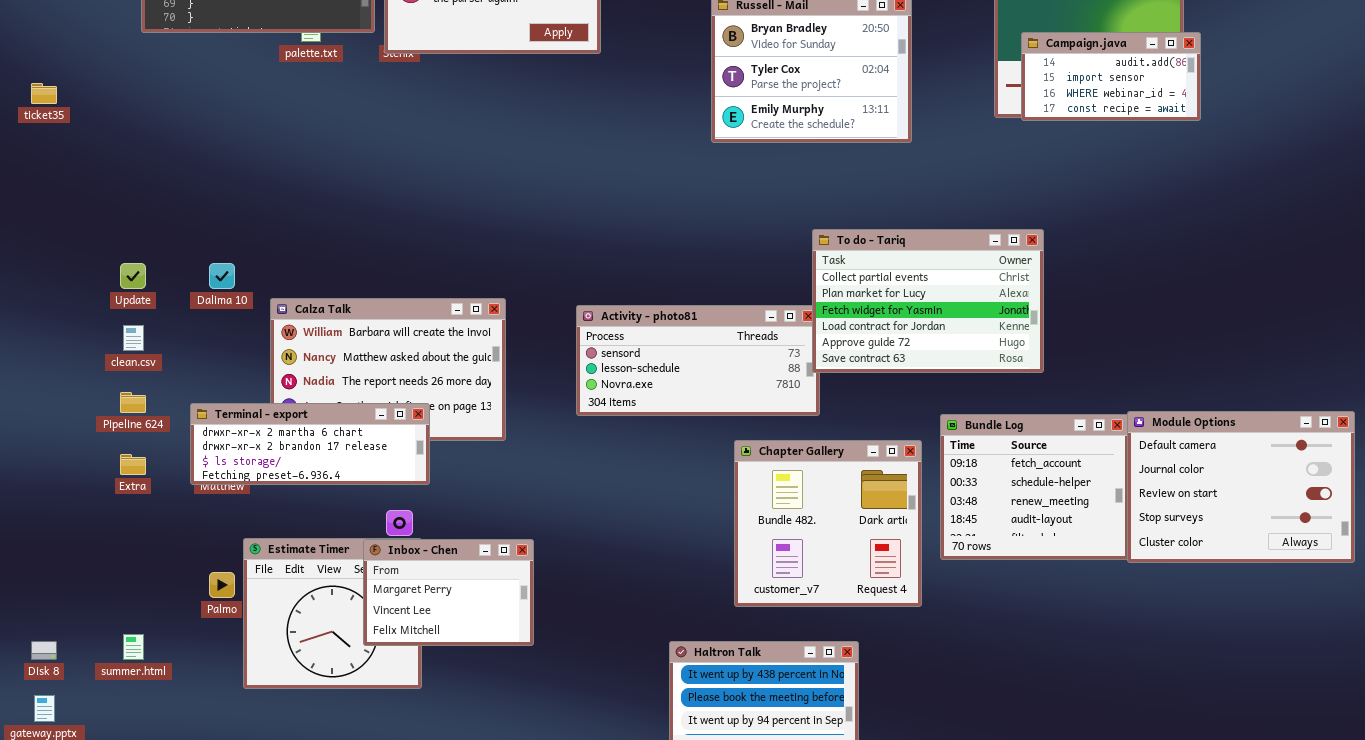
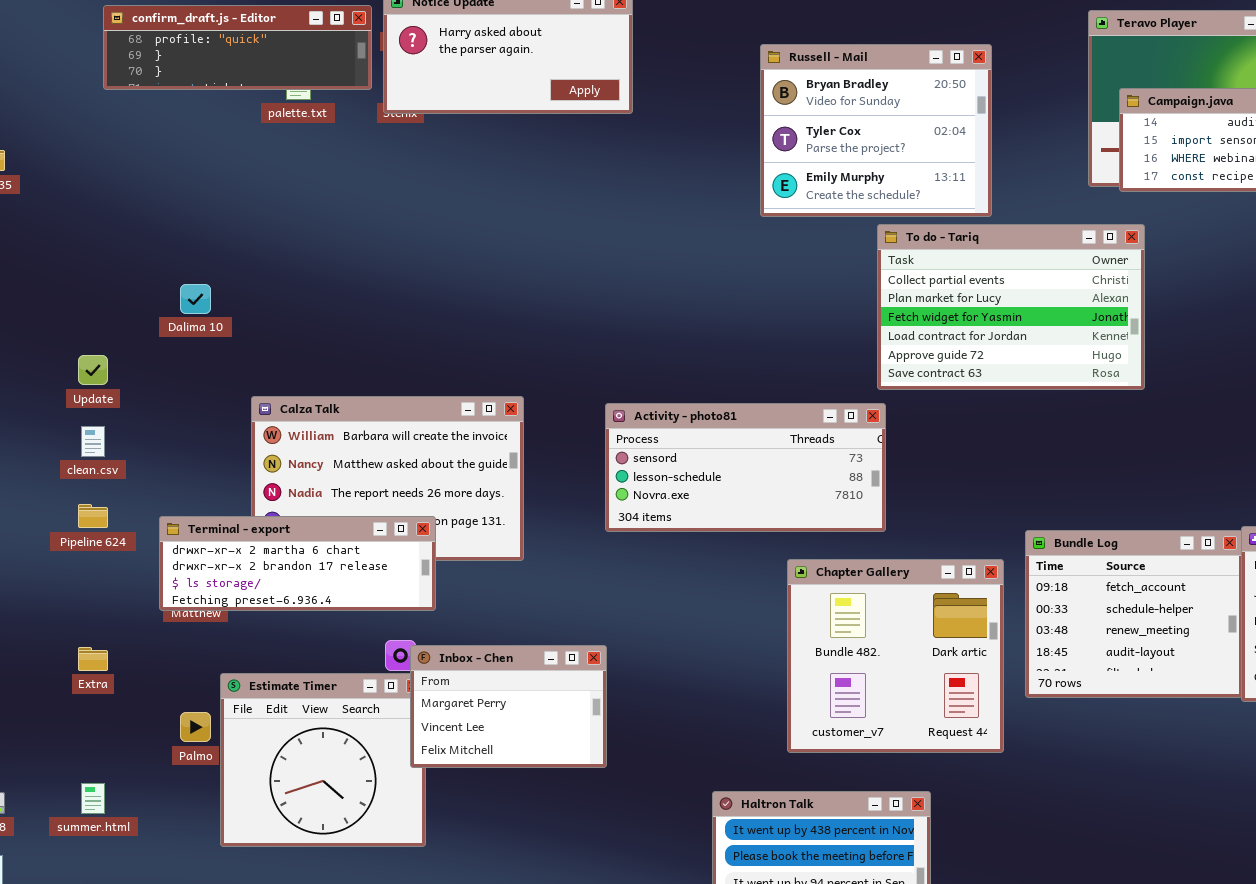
To do - Tariq: [812,229,1044,373] -> [877,224,1145,390], moved
Dalima 10: [209,263,235,289] -> [180,284,211,314], moved
Extra: [120,454,146,475] -> [78,647,108,671], moved
Inbox - Chen: [363,539,534,646] -> [410,645,607,768], moved

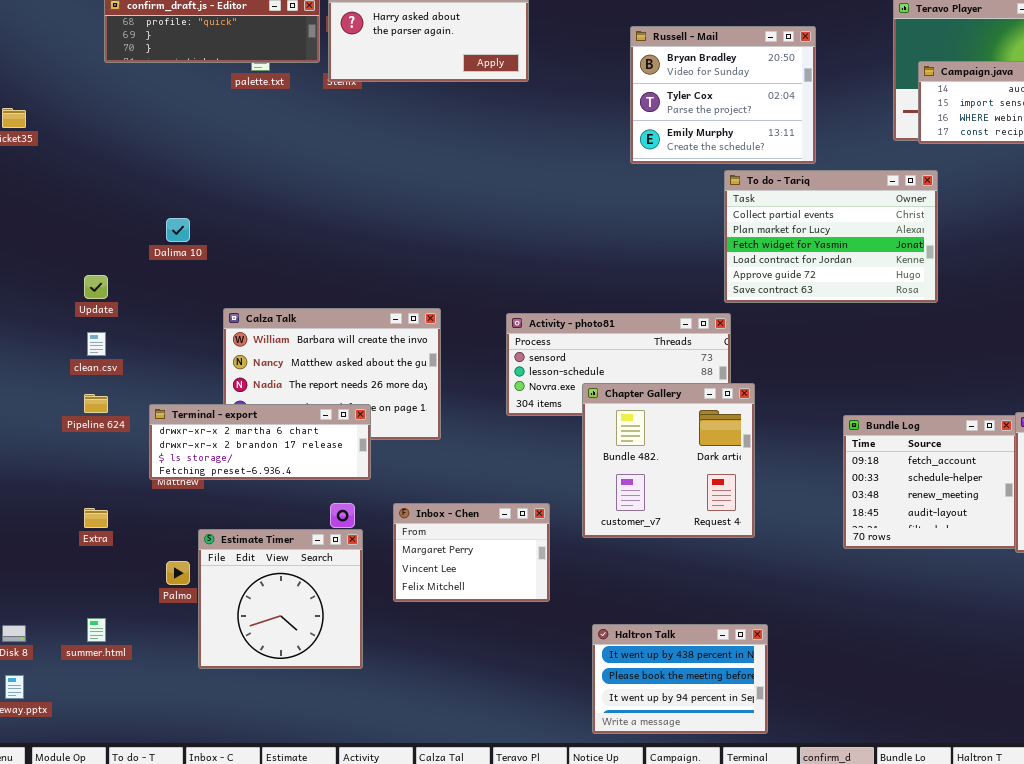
Chapter Gallery: [787,559,1004,753] -> [582,383,755,538], moved
Inbox - Chen: [410,645,607,768] -> [393,503,550,602], moved

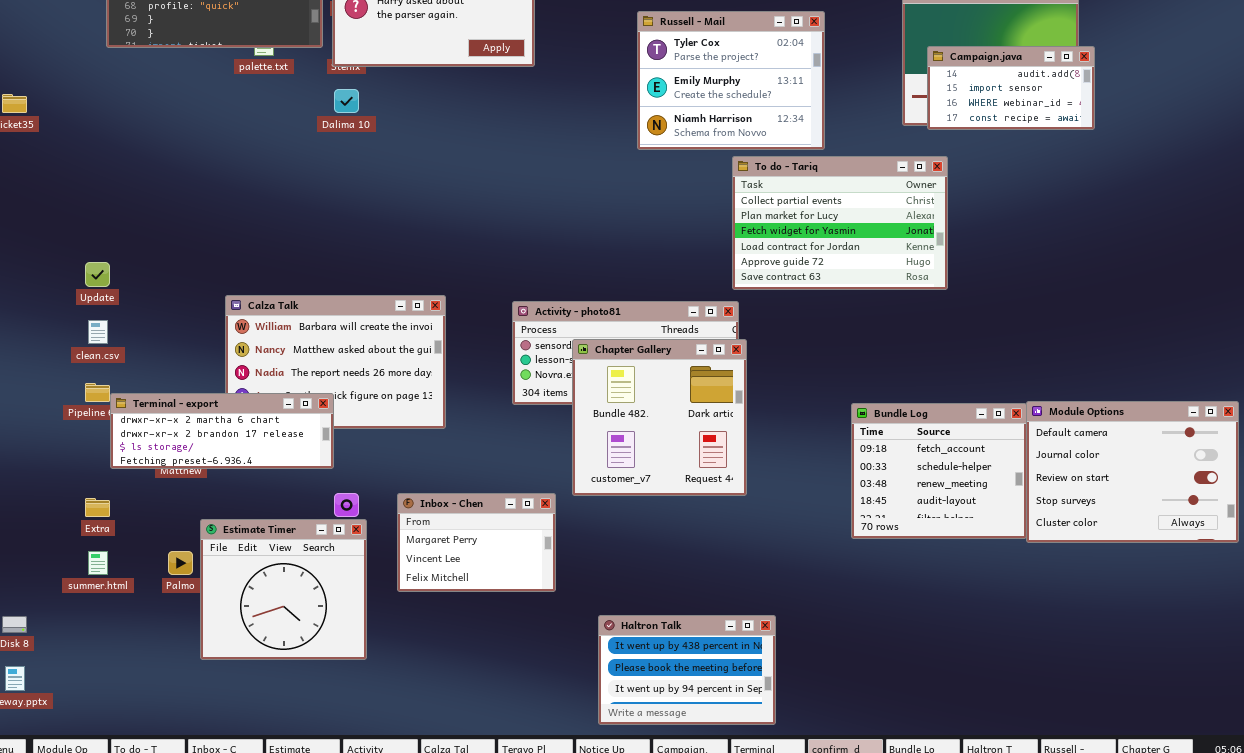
Russell - Mail: [630,26,816,164] -> [637,11,825,150], scrolled down 1 row
Dalima 10: [166,218,190,242] -> [334,89,359,113], moved
Chapter Gallery: [582,383,755,538] -> [572,339,747,496], moved
Terminal - export: [149,404,371,480] -> [110,393,334,469], moved
summer.html: [87,618,106,642] -> [88,551,108,575], moved

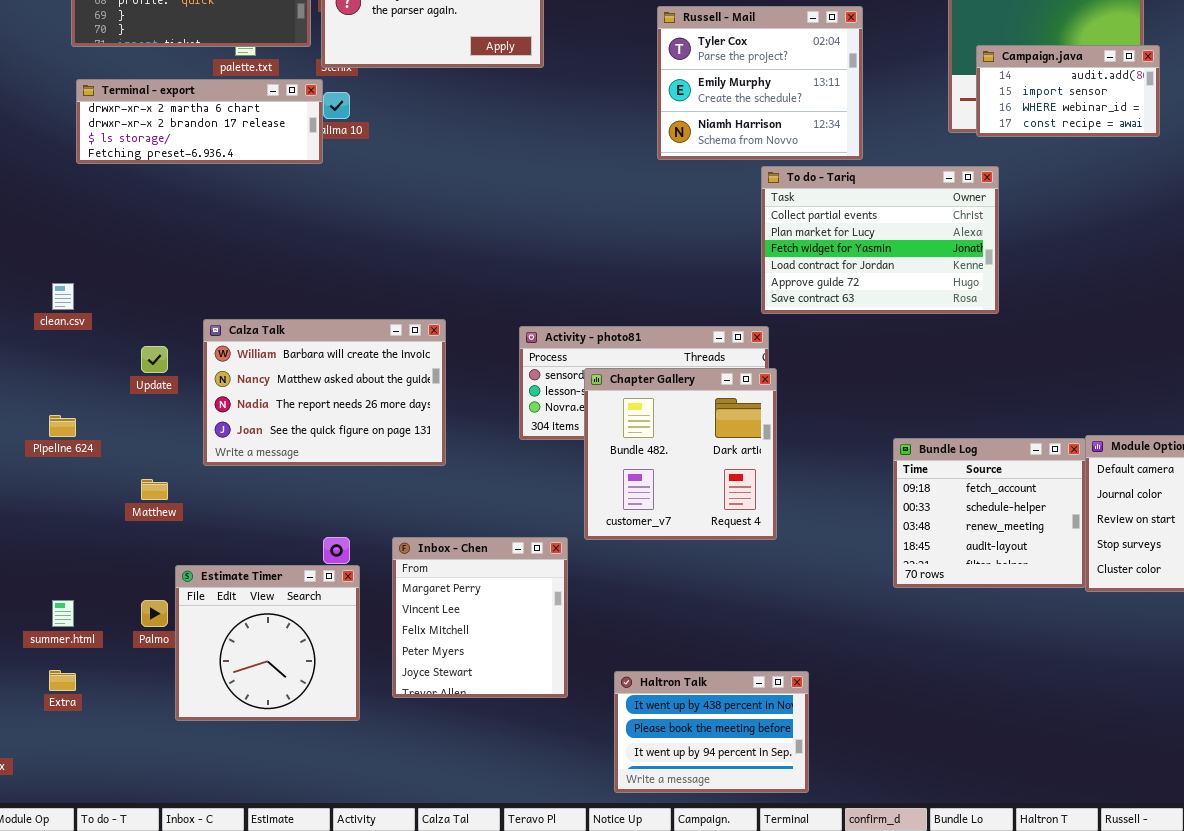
Update: [85,262,110,287] -> [141,346,168,373], moved
clean.csv: [88,320,108,344] -> [52,283,74,310], moved
Terminal - export: [110,393,334,469] -> [76,79,323,164], moved
Inbox - Chen: [397,493,556,592] -> [392,537,568,698], resized
Extra: [85,498,110,517] -> [49,670,76,691], moved

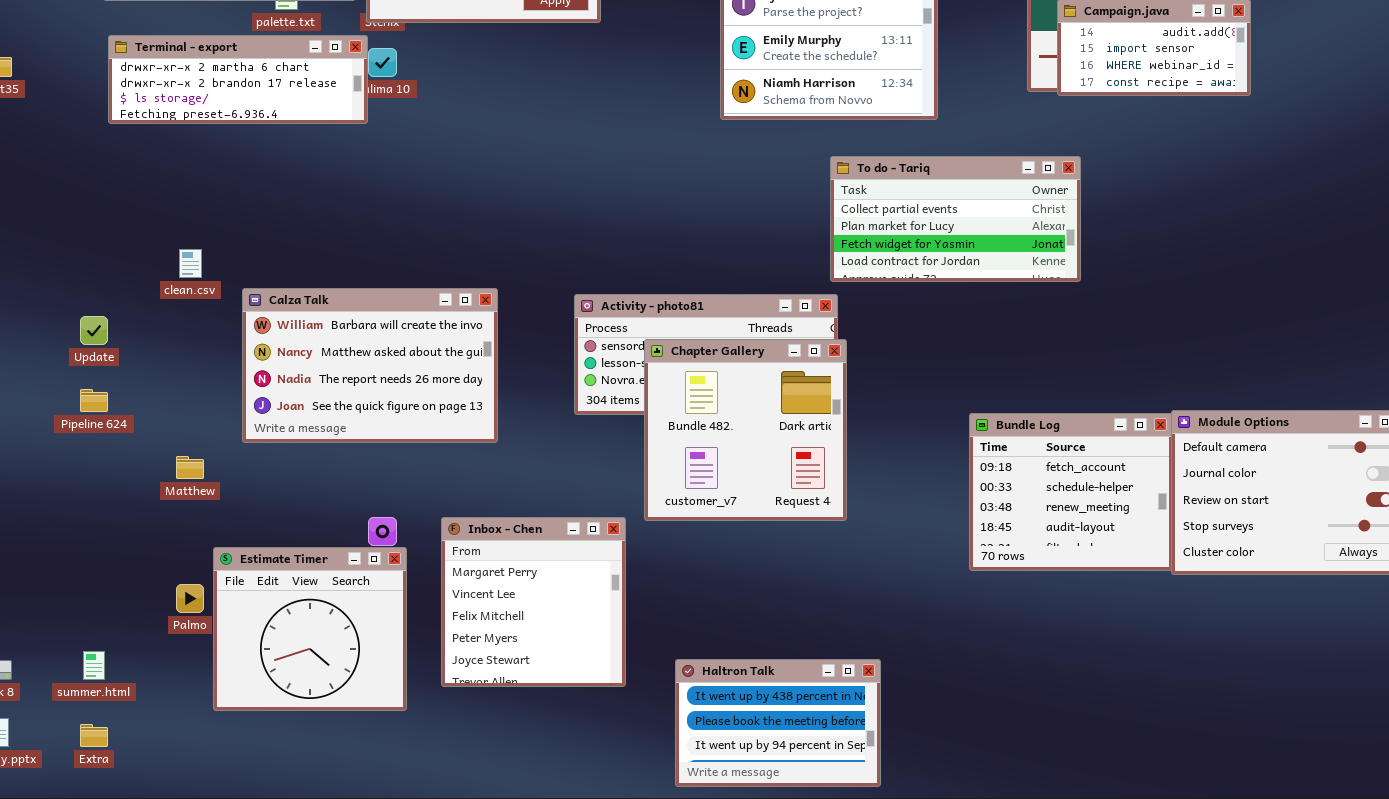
To do - Tariq: [761,166,999,314] -> [830,156,1081,282], resized
clean.csv: [52,283,74,310] -> [179,249,202,278], moved
Update: [141,346,168,373] -> [80,316,108,345], moved
summer.html: [52,600,74,627] -> [83,651,105,680], moved
Extra: [49,670,76,691] -> [80,724,108,747], moved

